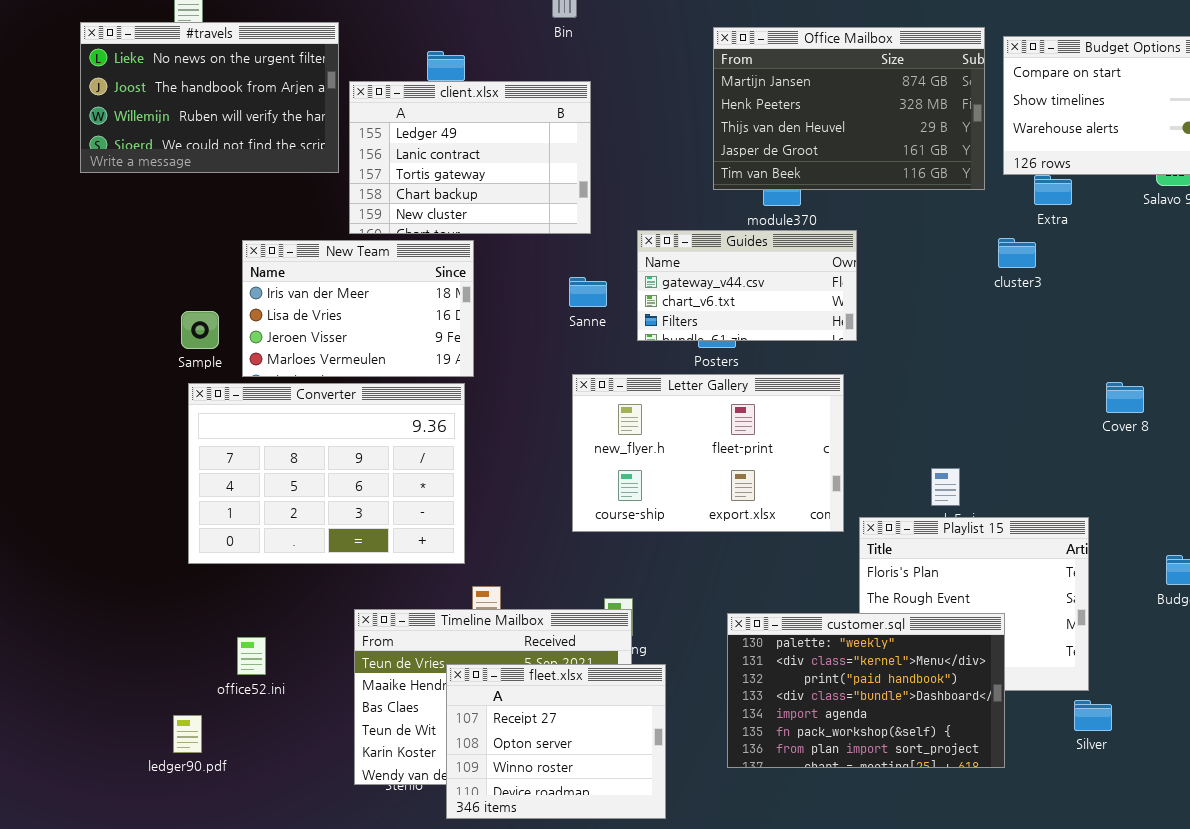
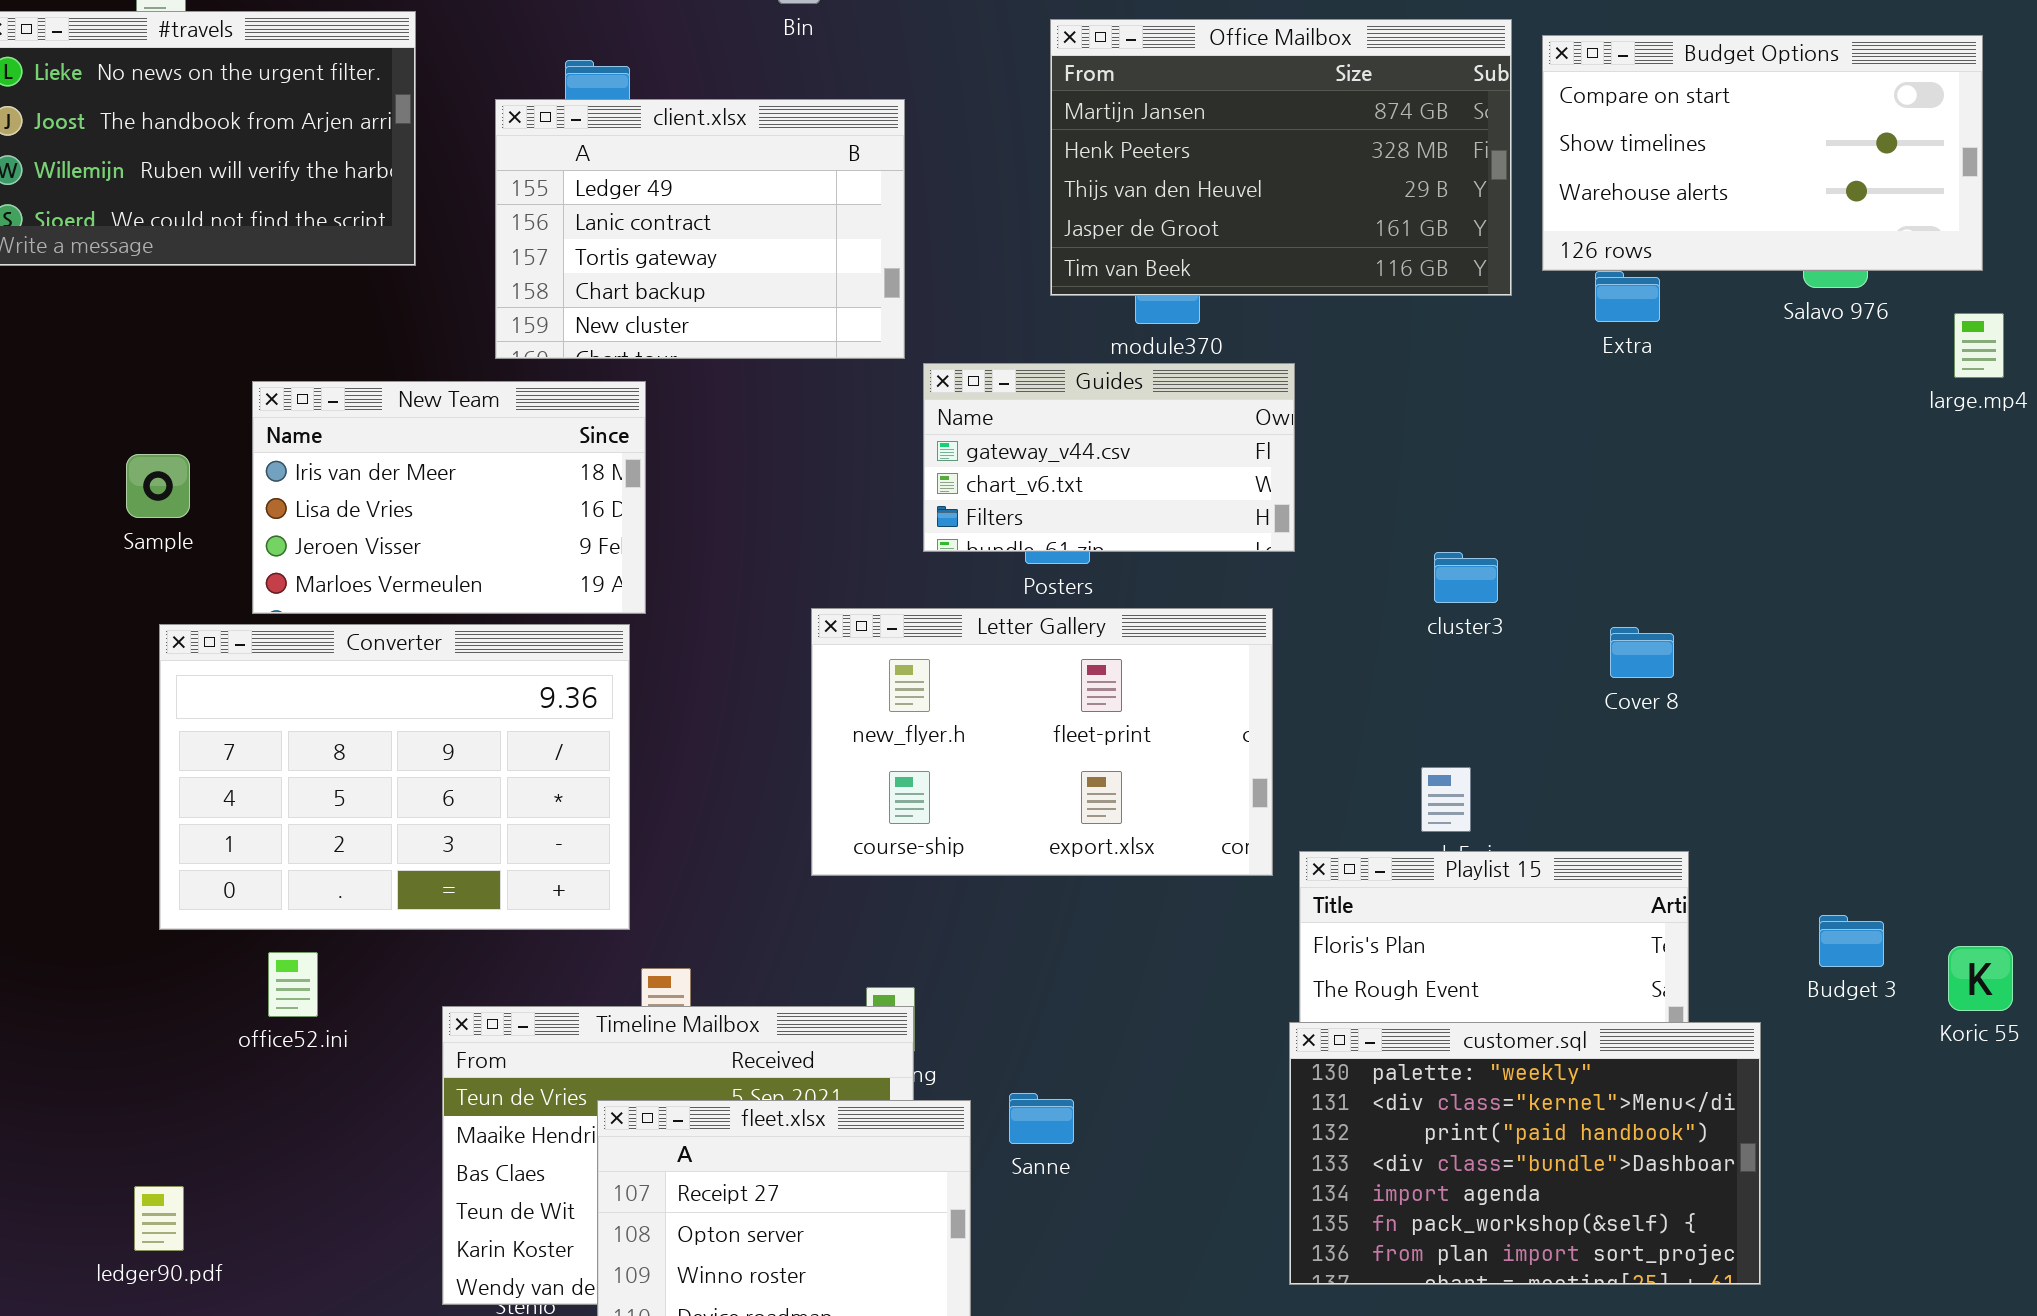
client.xlsx: [349,81,591,234] -> [495,99,905,359], moved
cluster3: [998,238,1036,268] -> [1434,552,1498,603], moved
Sanne: [569,277,607,307] -> [1009,1093,1074,1144], moved
Sample: [181,311,219,349] -> [126,454,190,518], moved
Cover 8: [1106,382,1144,413] -> [1610,627,1674,678], moved
customer.sql: [727,613,1005,768] -> [1289,1022,1761,1285], moved
office52.ini: [237,637,266,675] -> [268,952,318,1017], moved

